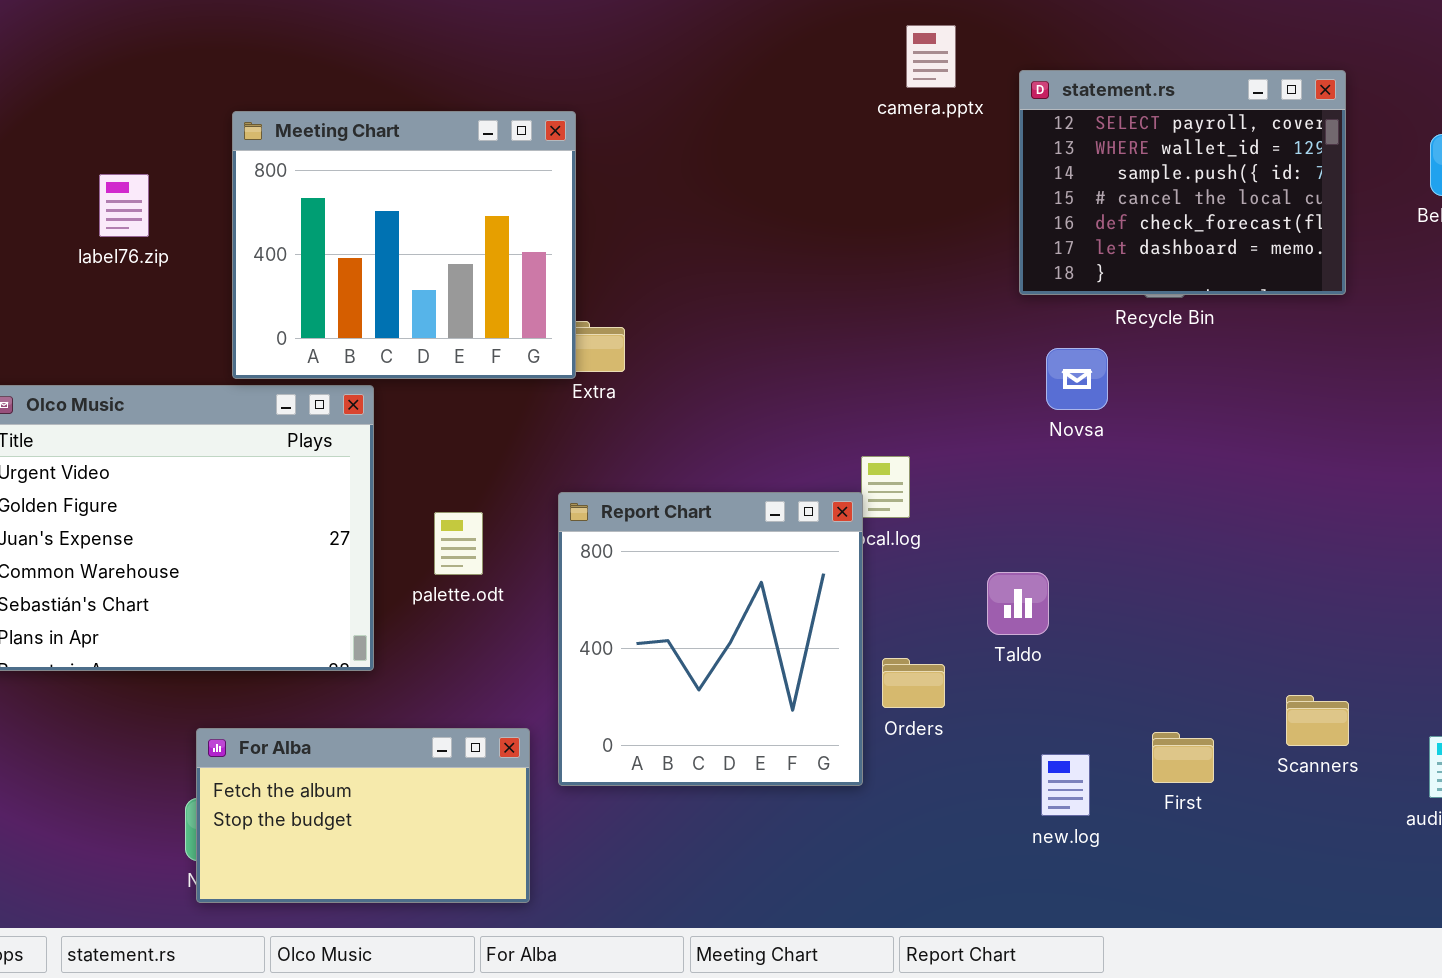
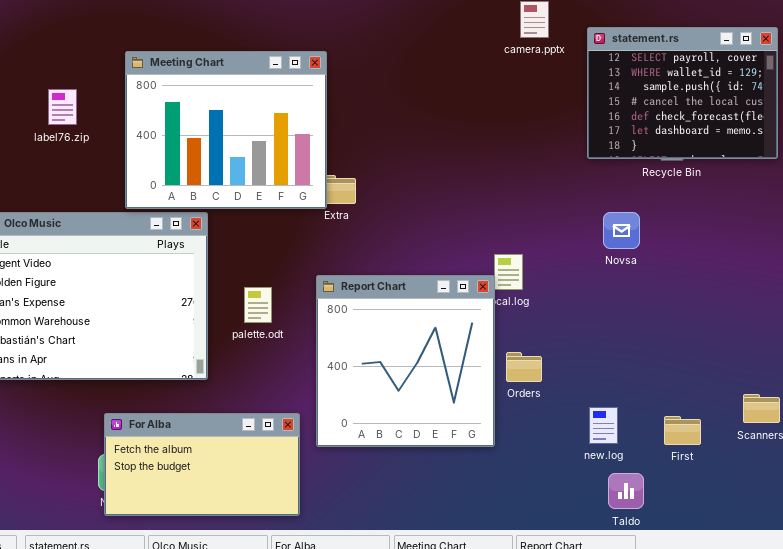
Novsa: [1046,348,1108,410] -> [603,212,640,249], moved
Taldo: [987,572,1049,635] -> [608,473,644,509], moved
Orders: [882,658,945,708] -> [506,352,542,382], moved
new.log: [1041,754,1090,816] -> [589,407,618,444], moved

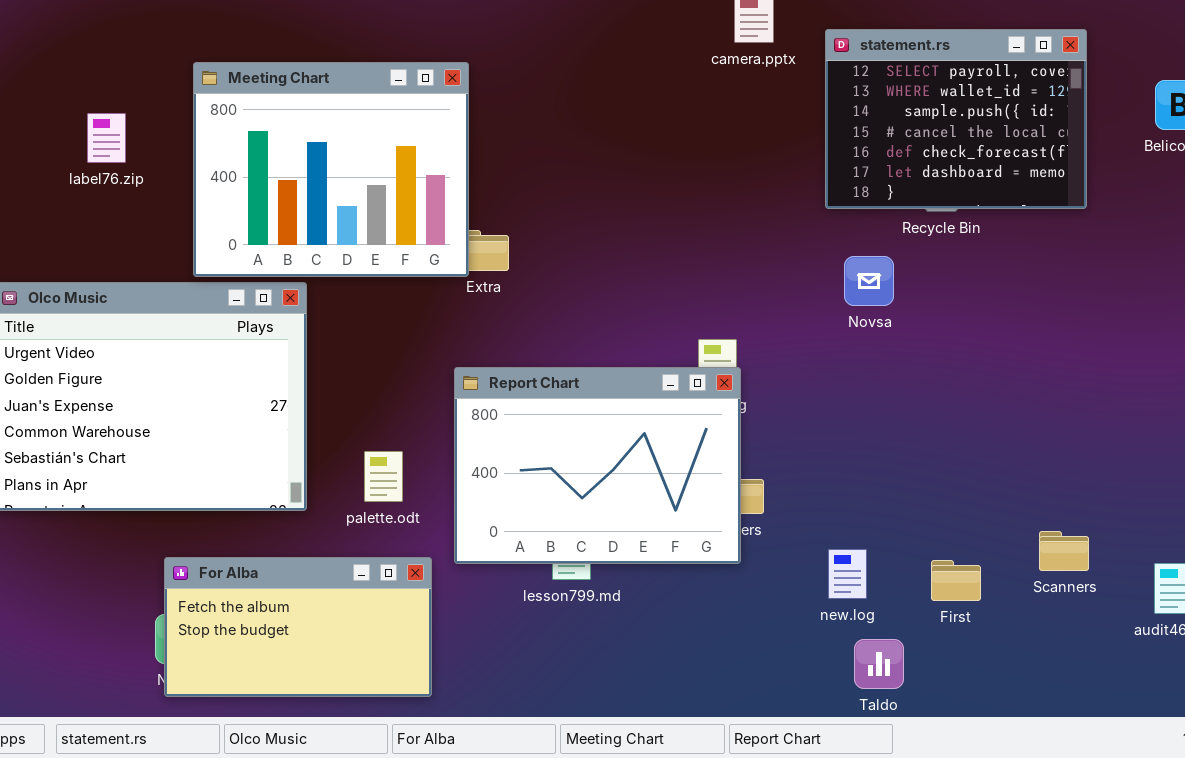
Novsa: [603,212,640,249] -> [844,256,894,306], moved
Report Chart: [316,275,495,447] -> [454,367,741,564], resized
palette.odt: [244,287,272,323] -> [364,451,403,502], moved

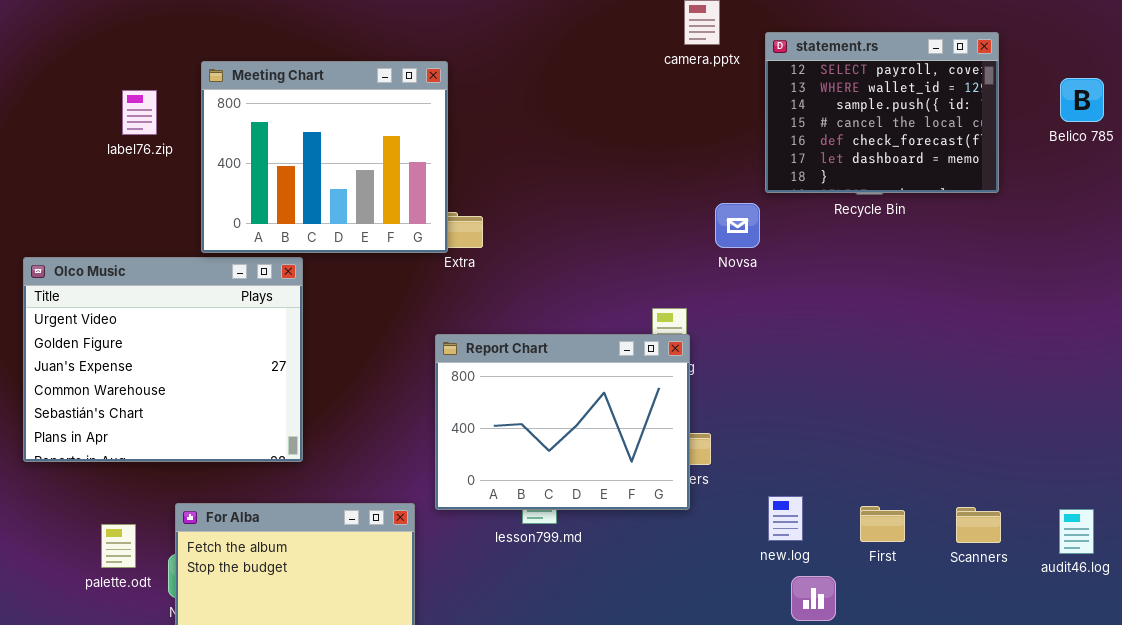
label76.zip: [87,113,126,163] -> [122,90,157,135], moved
Novsa: [844,256,894,306] -> [715,203,760,248], moved
palette.odt: [364,451,403,502] -> [101,524,136,568], moved
Scanners: [1039,531,1089,571] -> [956,507,1001,543], moved

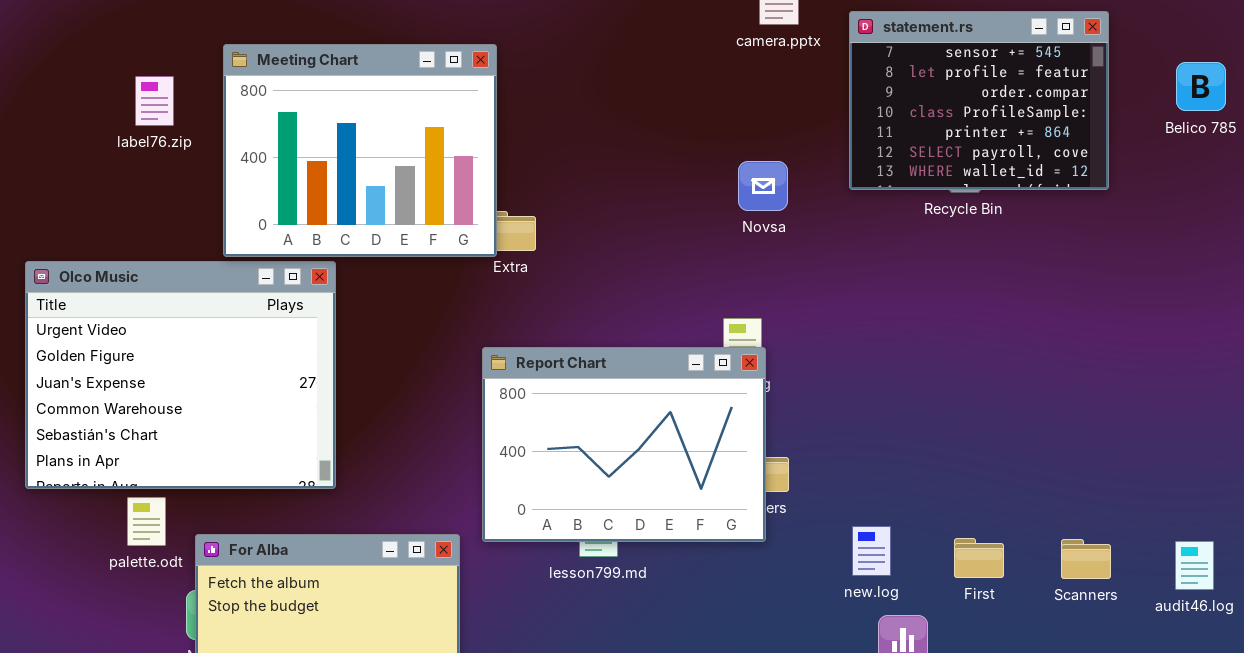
statement.rs: [765,32,999,193] -> [849,11,1109,190], scrolled up 5 rows
Novsa: [715,203,760,248] -> [738,161,788,211], moved
palette.odt: [101,524,136,568] -> [127,497,166,546], moved

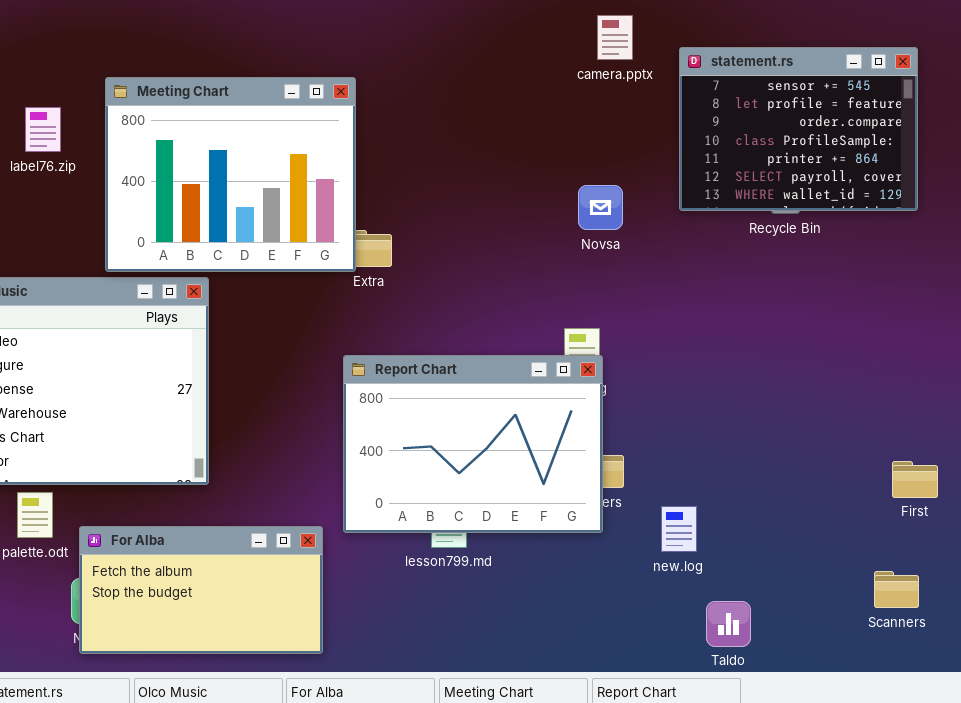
new.log: [852,526,891,576] -> [661,506,697,552], moved
First: [954,538,1004,578] -> [892,461,938,498], moved
Scanners: [1061,539,1111,579] -> [874,571,919,608], moved

